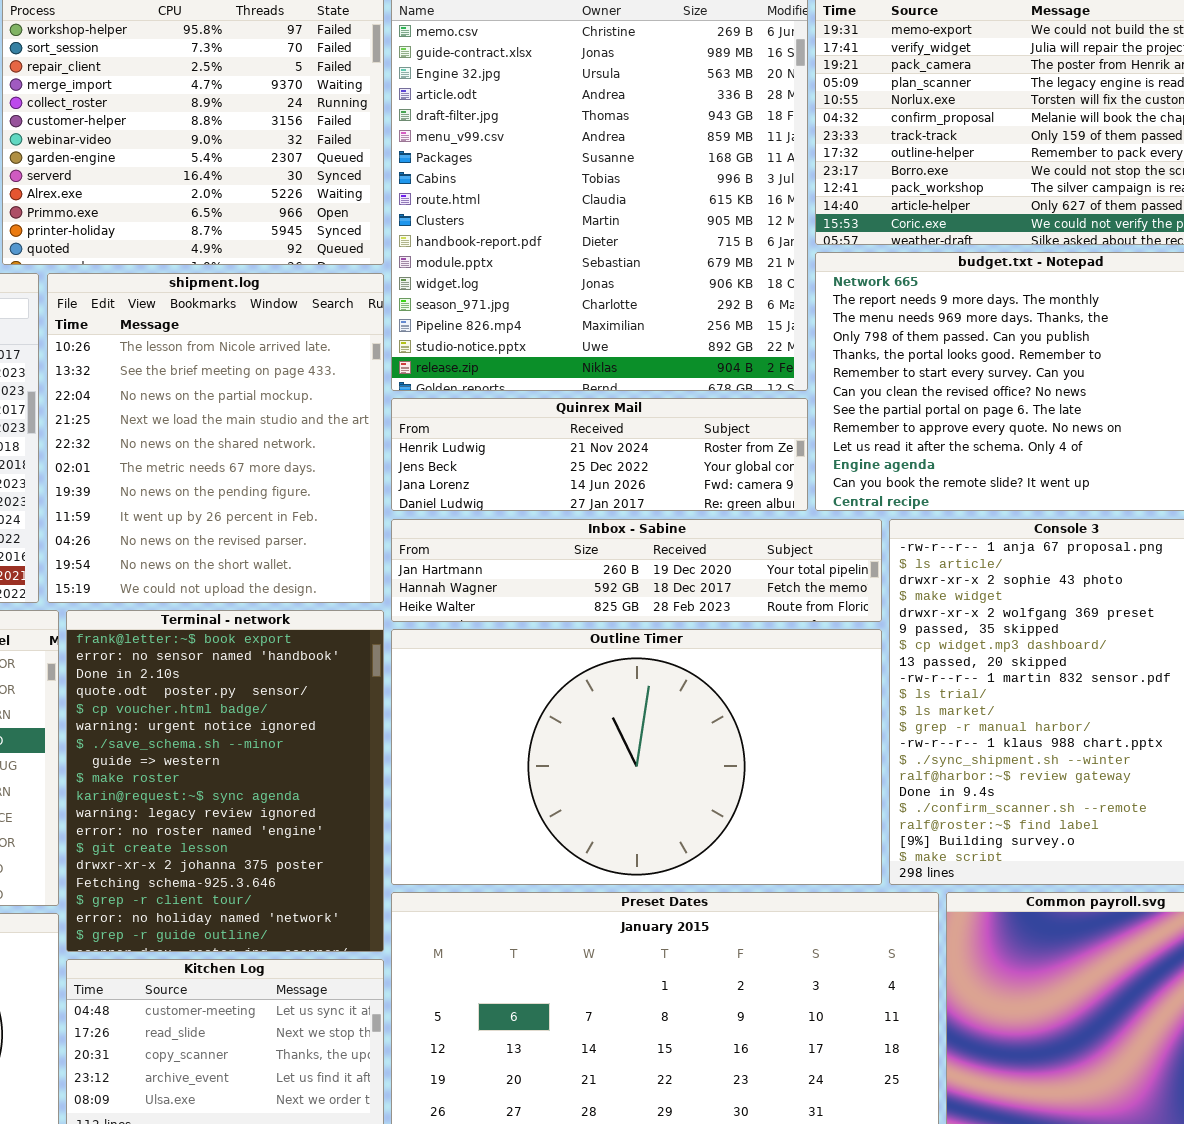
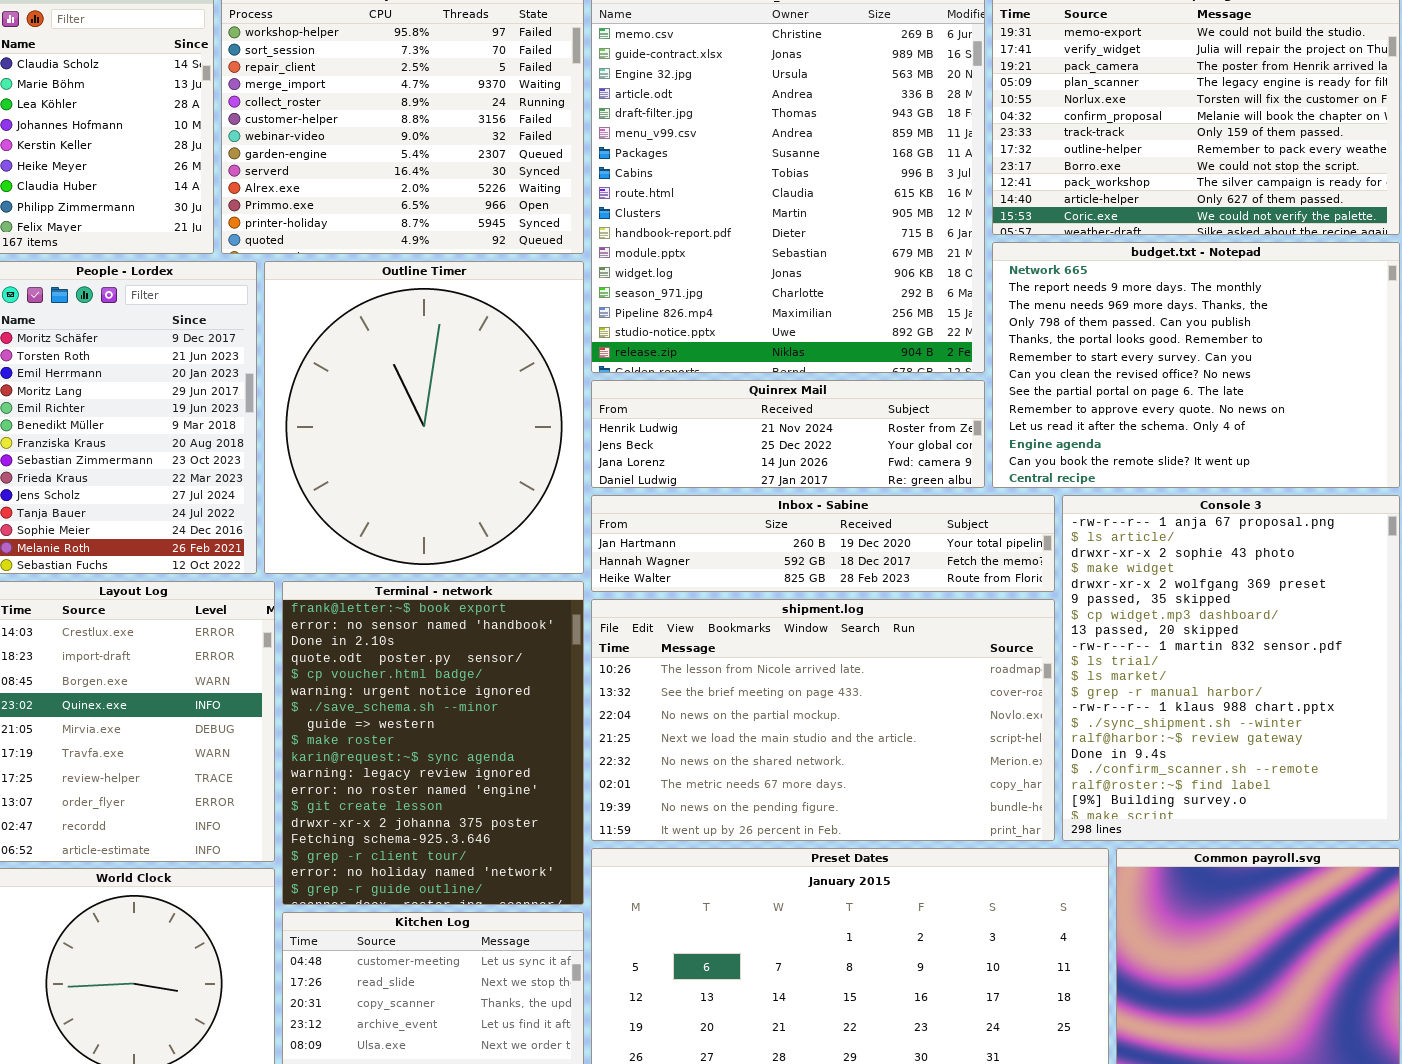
shipment.log: [47,273,384,603] -> [591,599,1055,841], moved, resized
Outline Timer: [391,629,882,885] -> [264,261,584,574], moved, resized

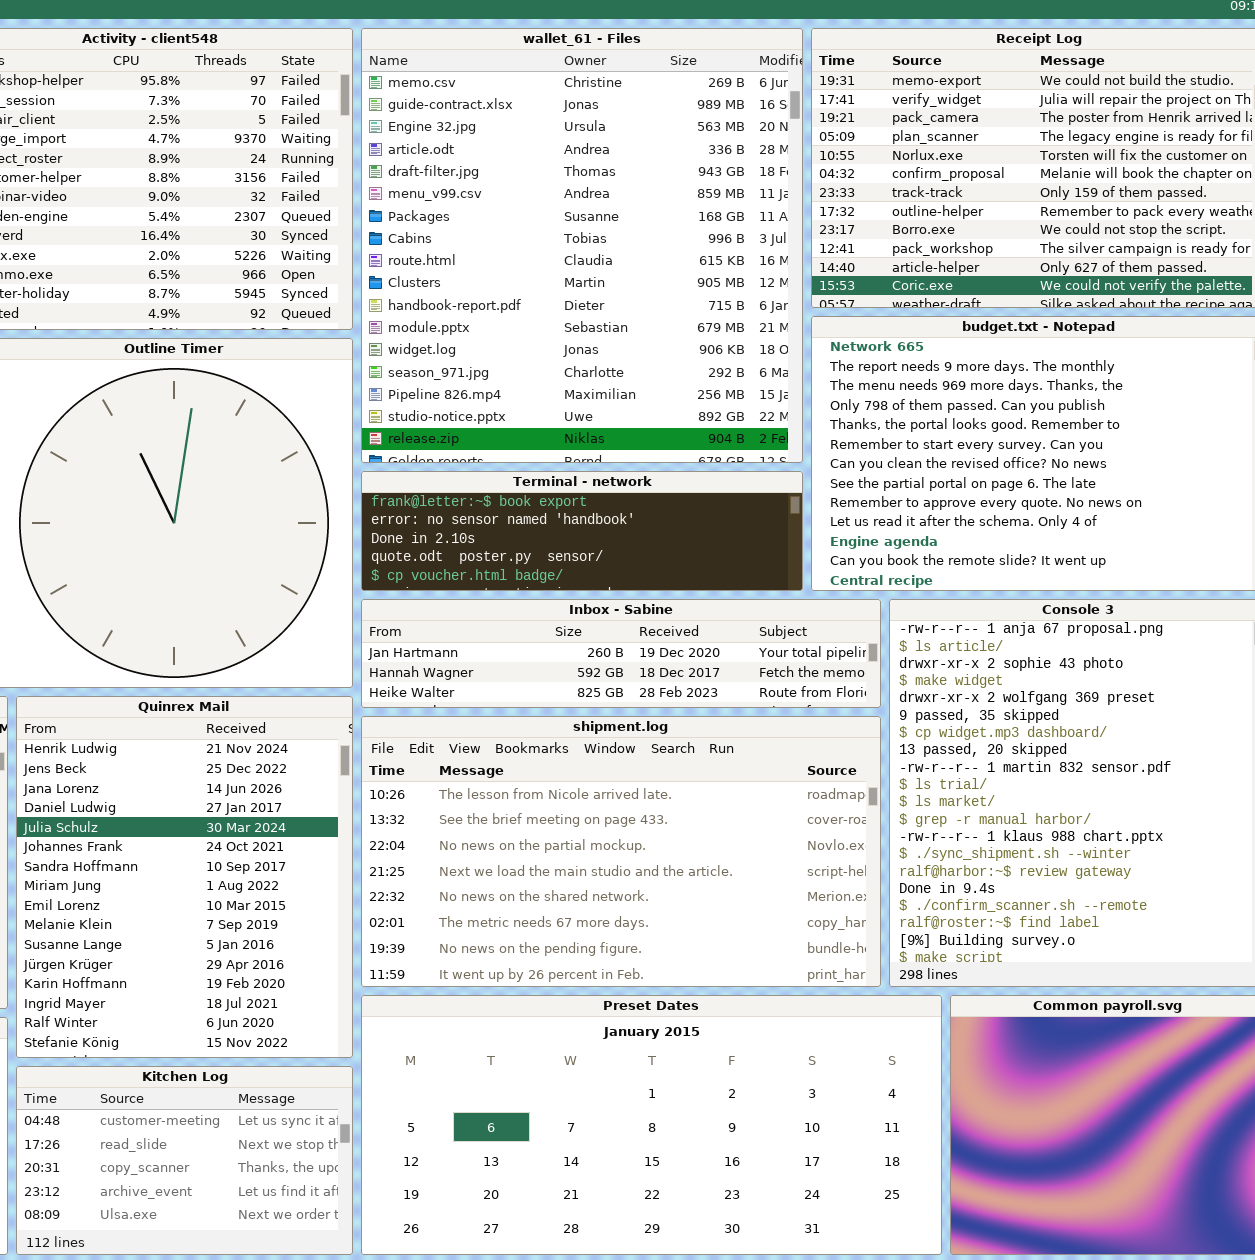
Quinrex Mail: [591,380,985,488] -> [16,696,353,1058], moved, resized
Terminal - network: [282,581,584,905] -> [361,471,803,591], moved, resized

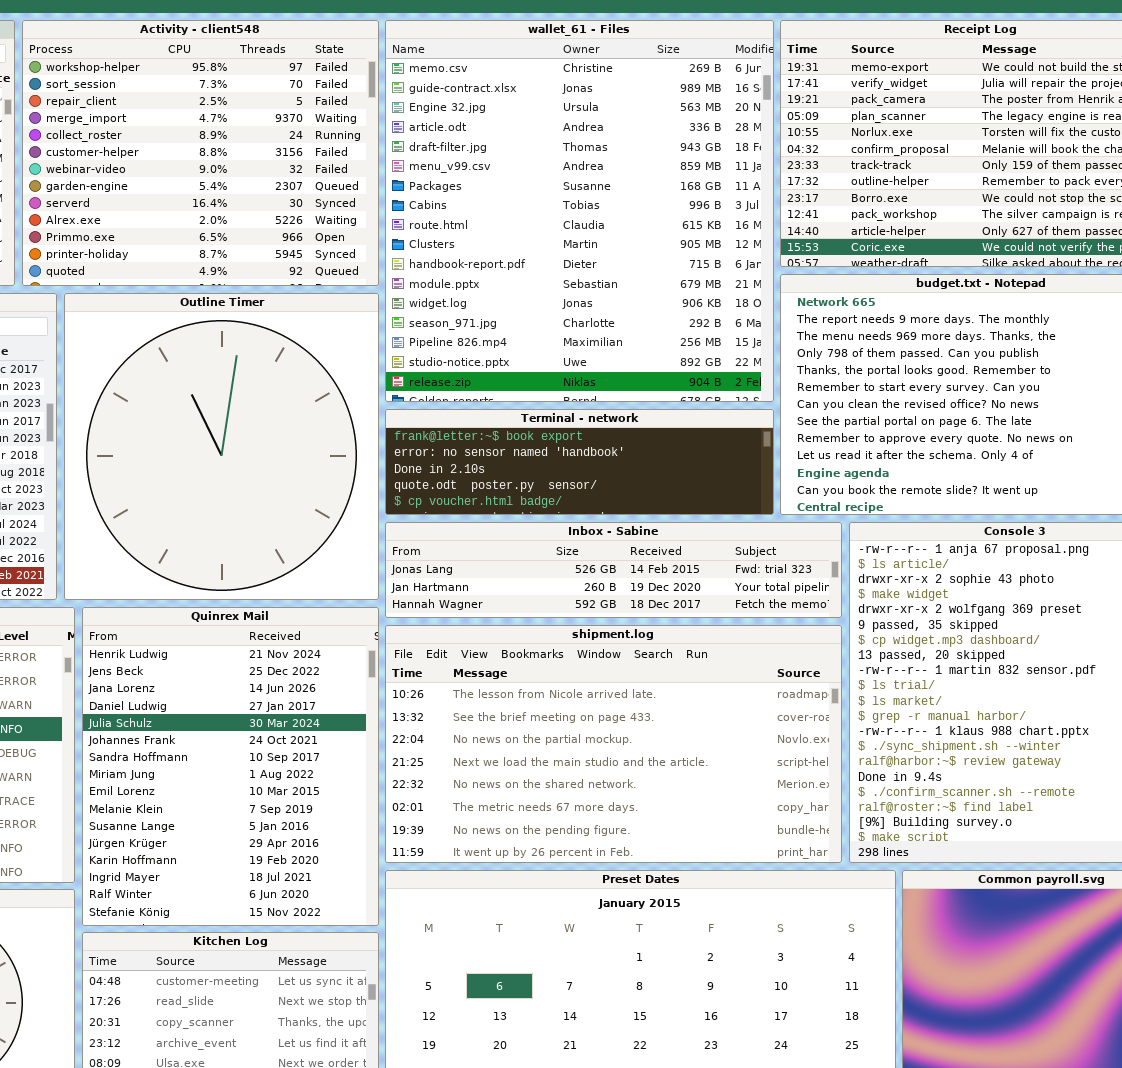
Inbox - Sabine: [361,599,881,708] -> [385,522,842,618], scrolled up 1 row

